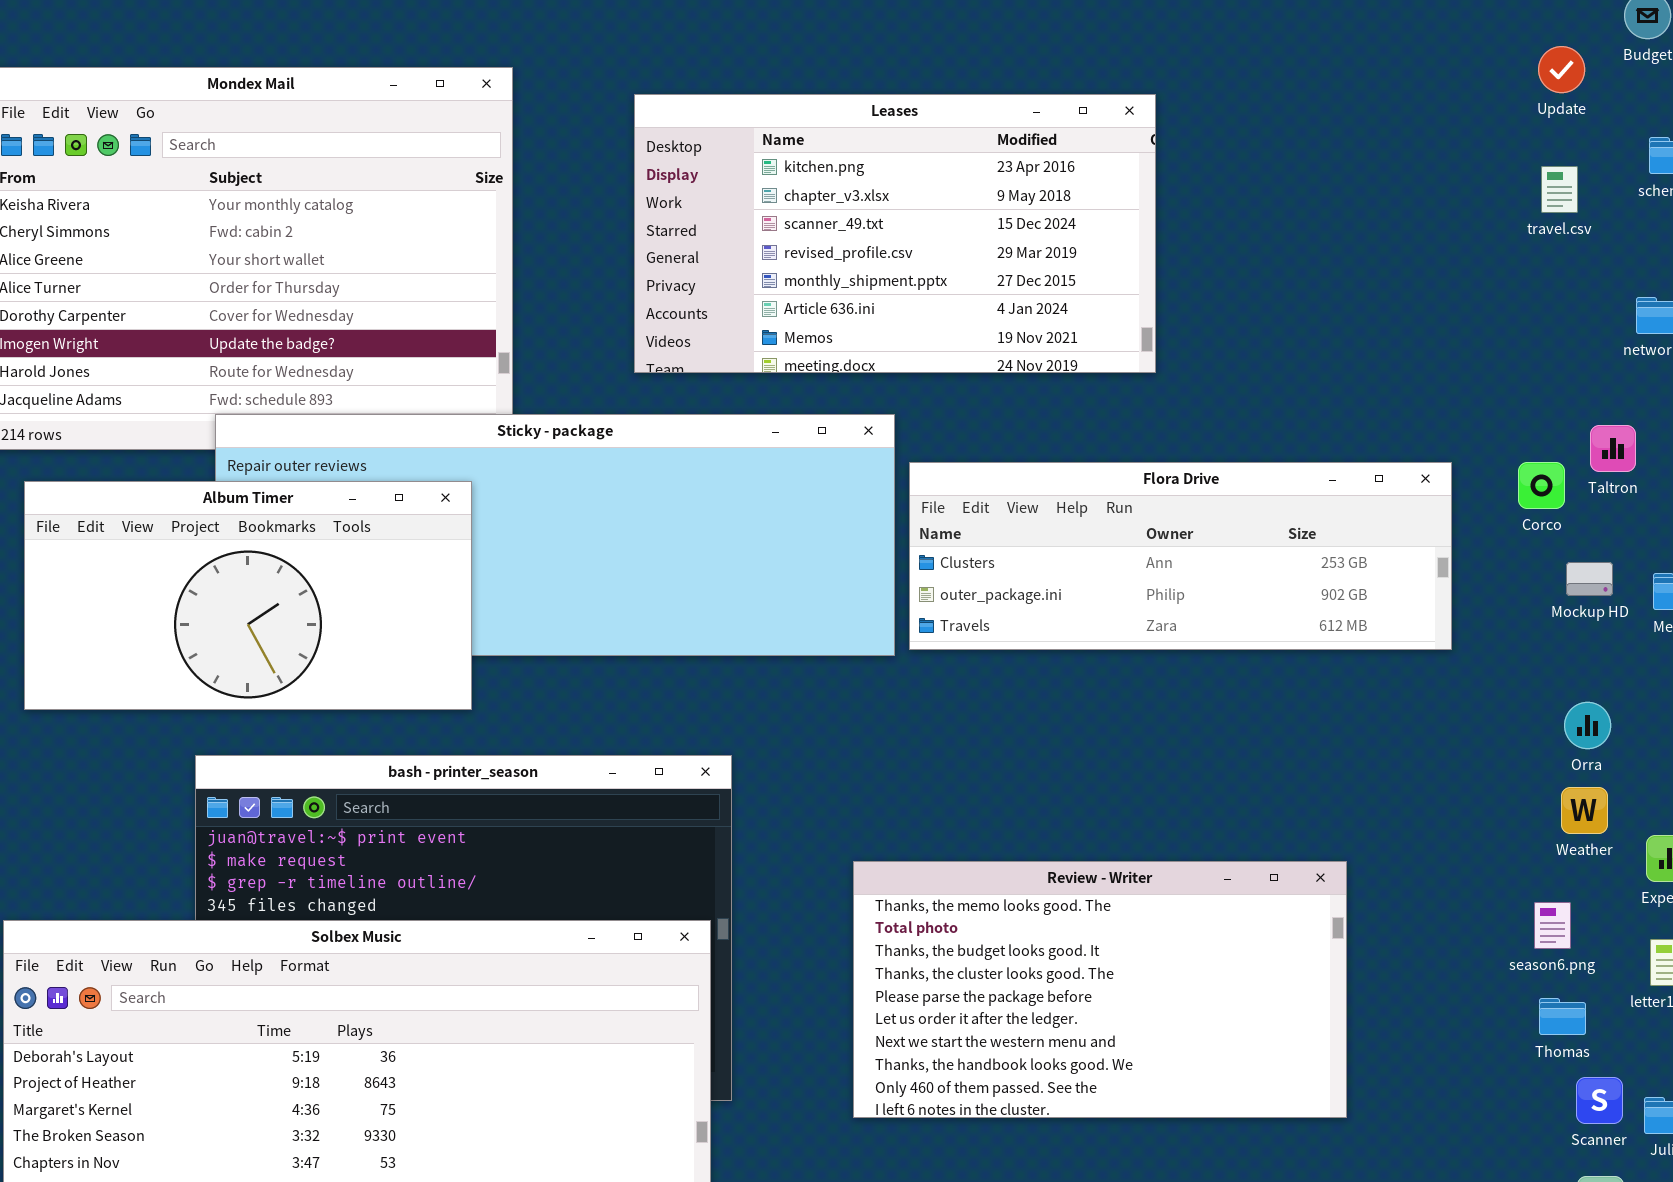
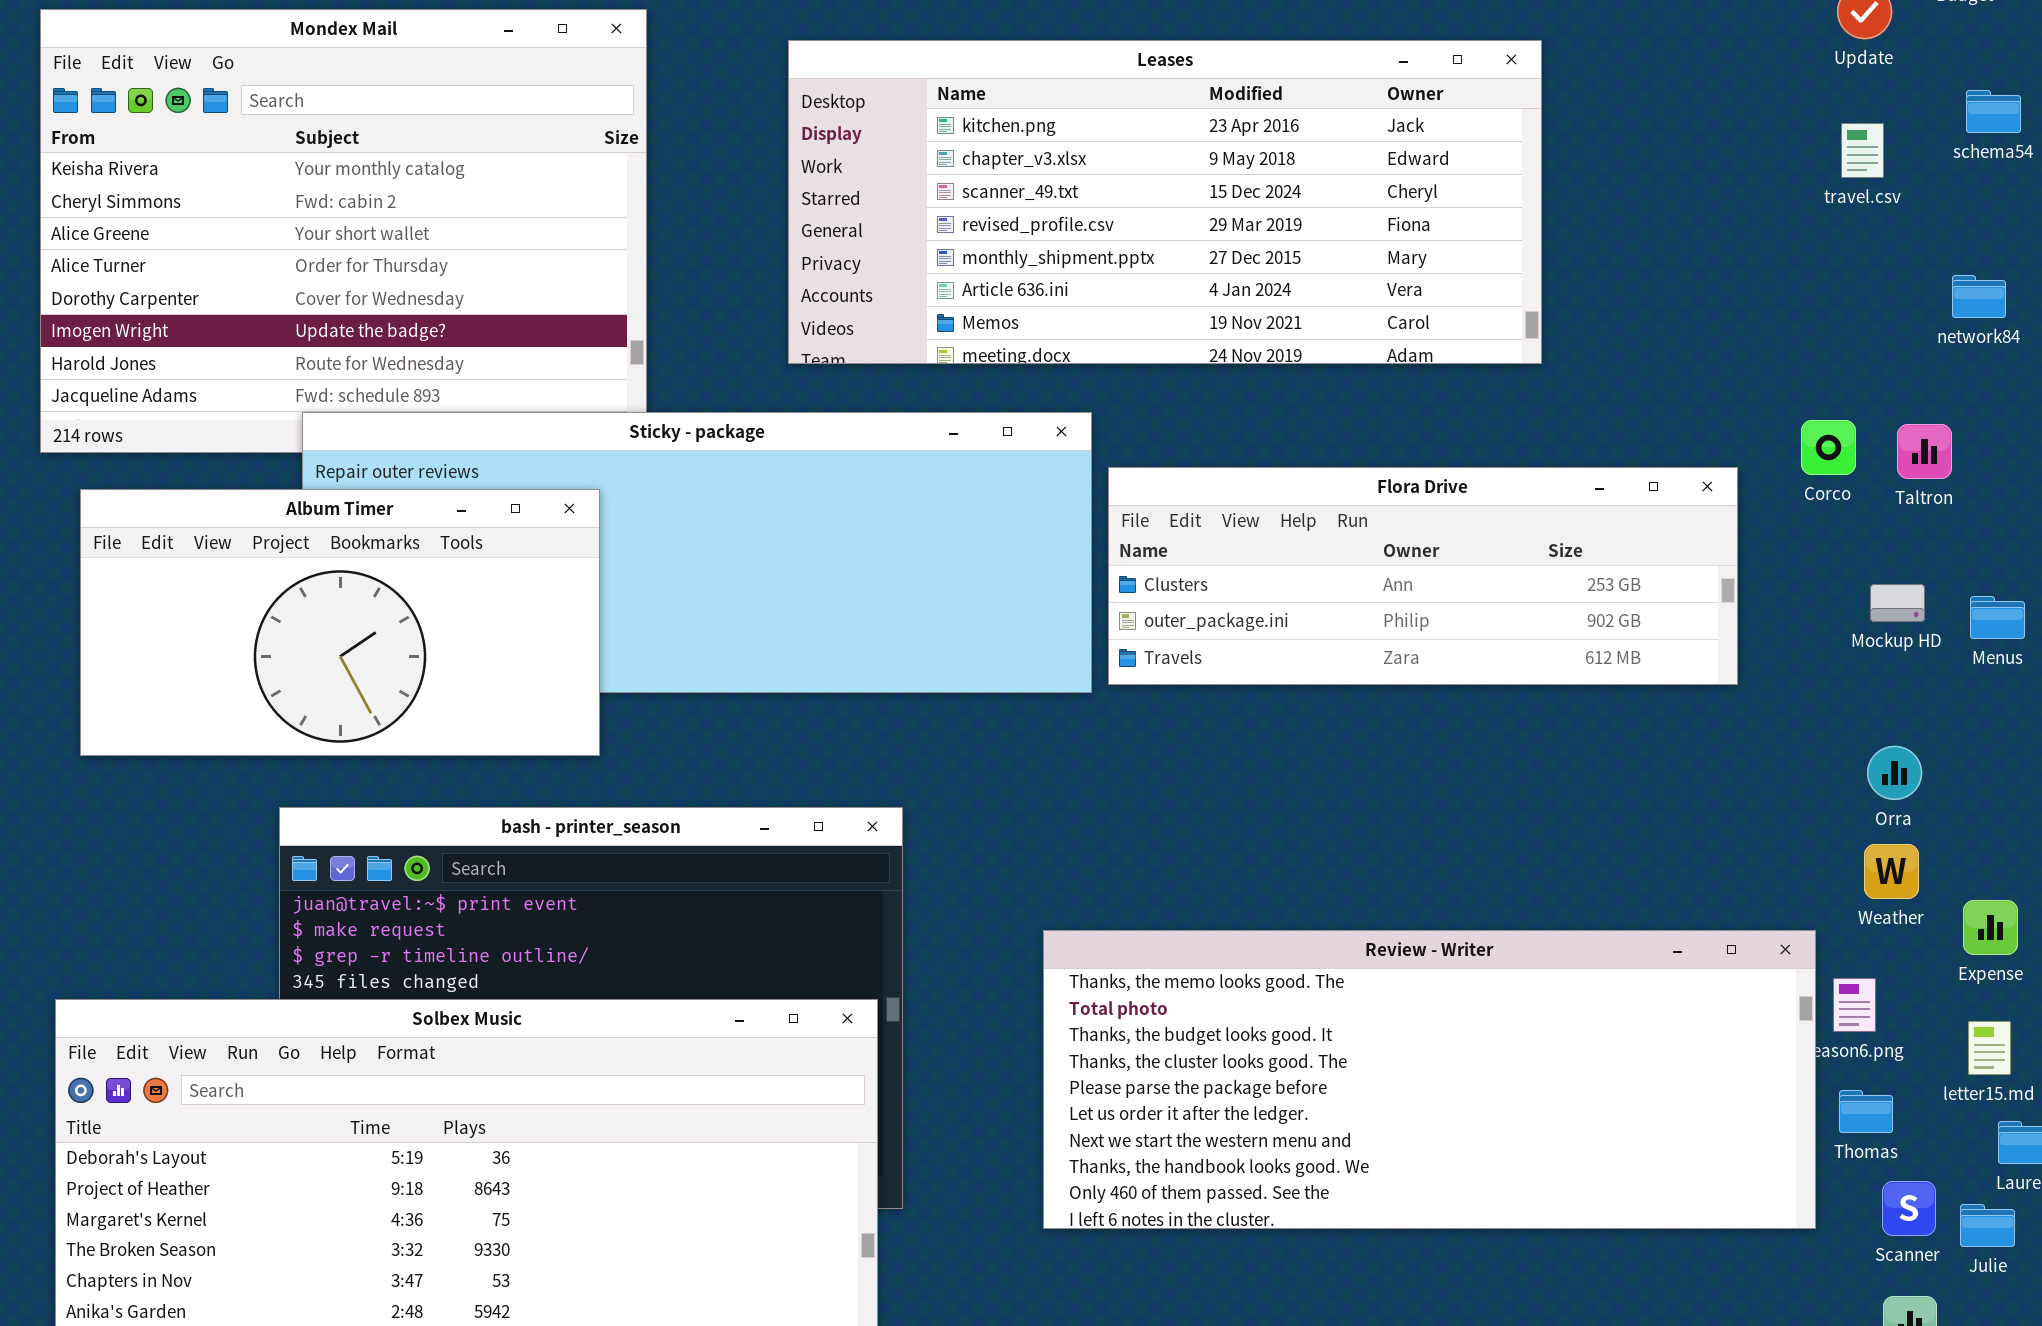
Leases: [634,94,1156,373] -> [788,40,1542,364], resized
Corco: [1518,462,1565,509] -> [1801,420,1856,475], moved
Review - Writer: [853,861,1347,1118] -> [1043,930,1816,1229], resized

